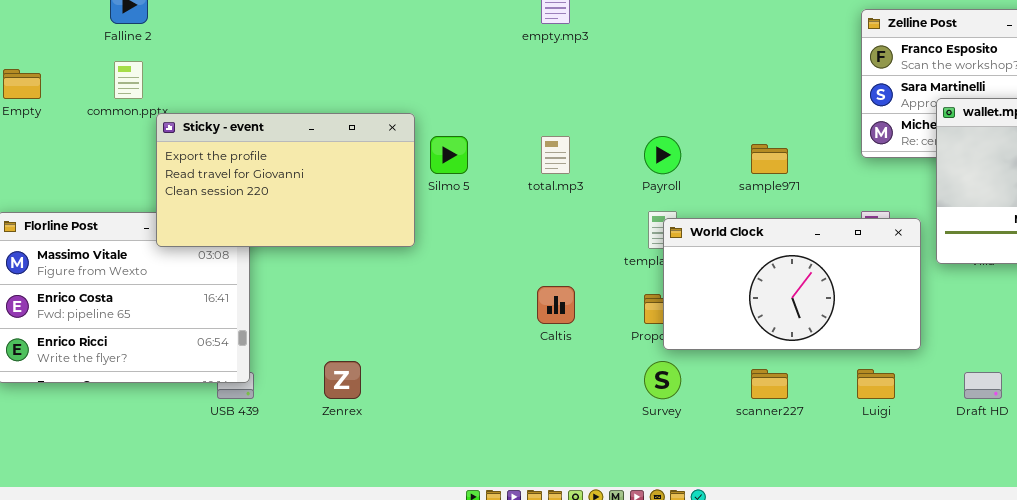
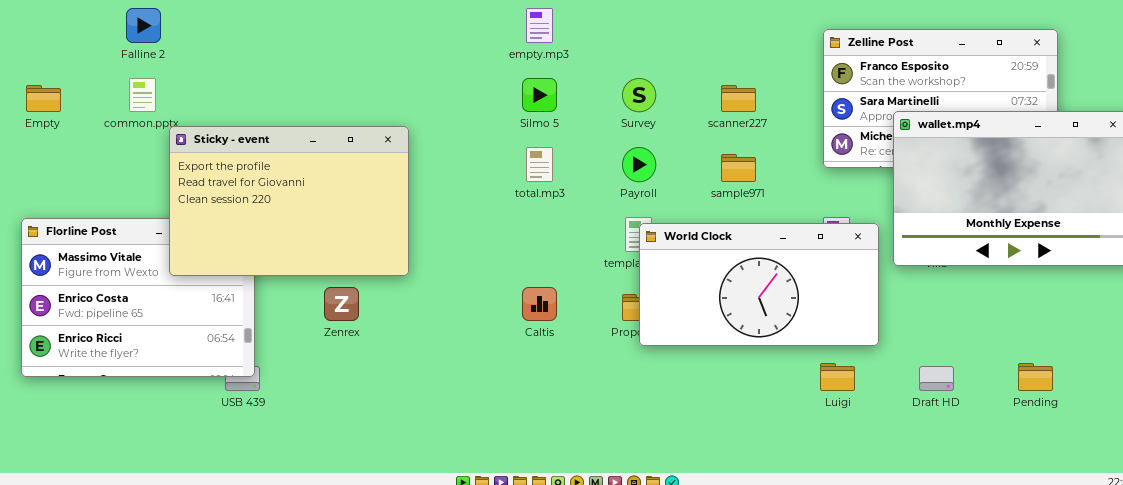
Sticky - event: [156,113,415,247] -> [169,126,409,276], resized
Silmo 5: [430,136,468,174] -> [522,78,557,112], moved
Zenrex: [324,361,361,399] -> [324,287,359,321], moved
Survey: [644,361,681,399] -> [622,78,656,112], moved
scanner227: [751,369,788,399] -> [721,85,756,112], moved

